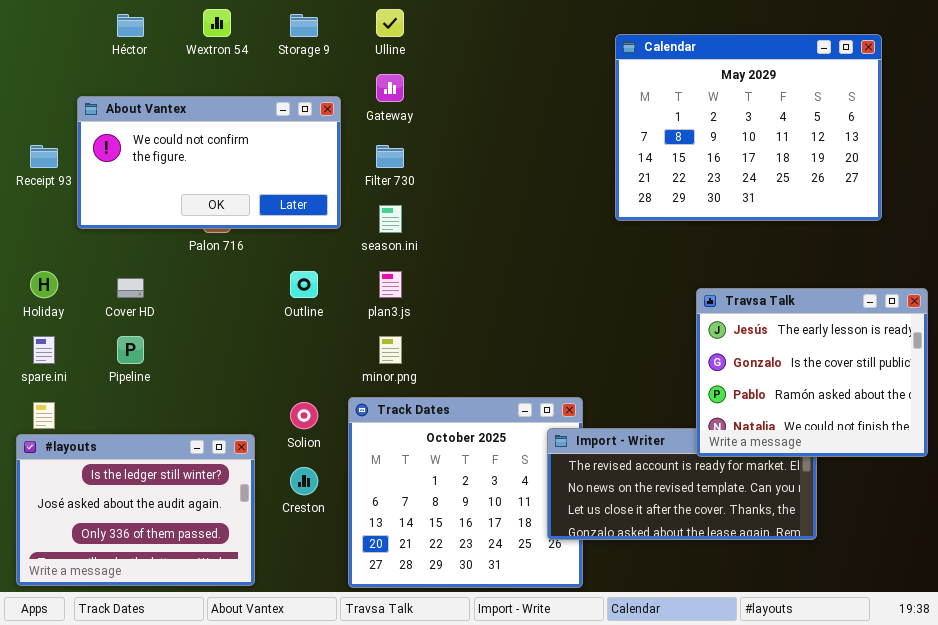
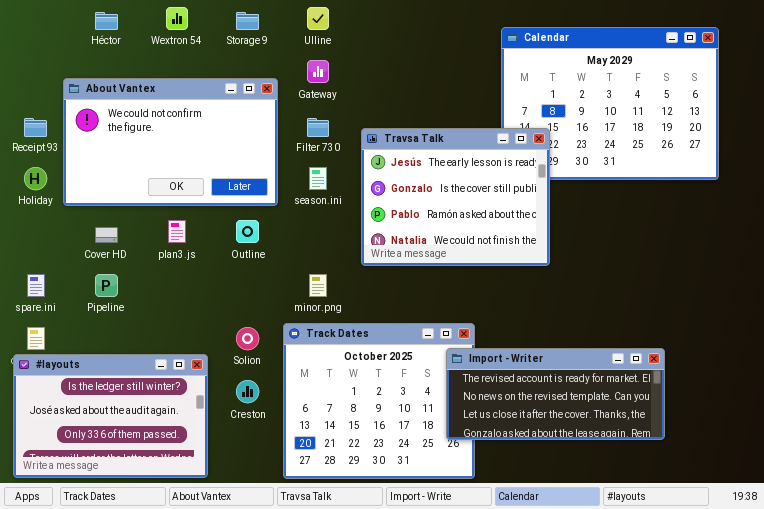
About Vantex: [77,96,341,229] -> [63,78,278,206], resized
Holiday: [30,271,58,298] -> [24,167,47,190], moved
plan3.js: [379,271,402,298] -> [168,220,186,243], moved
Travsa Talk: [696,288,928,457] -> [361,128,550,266], moved

